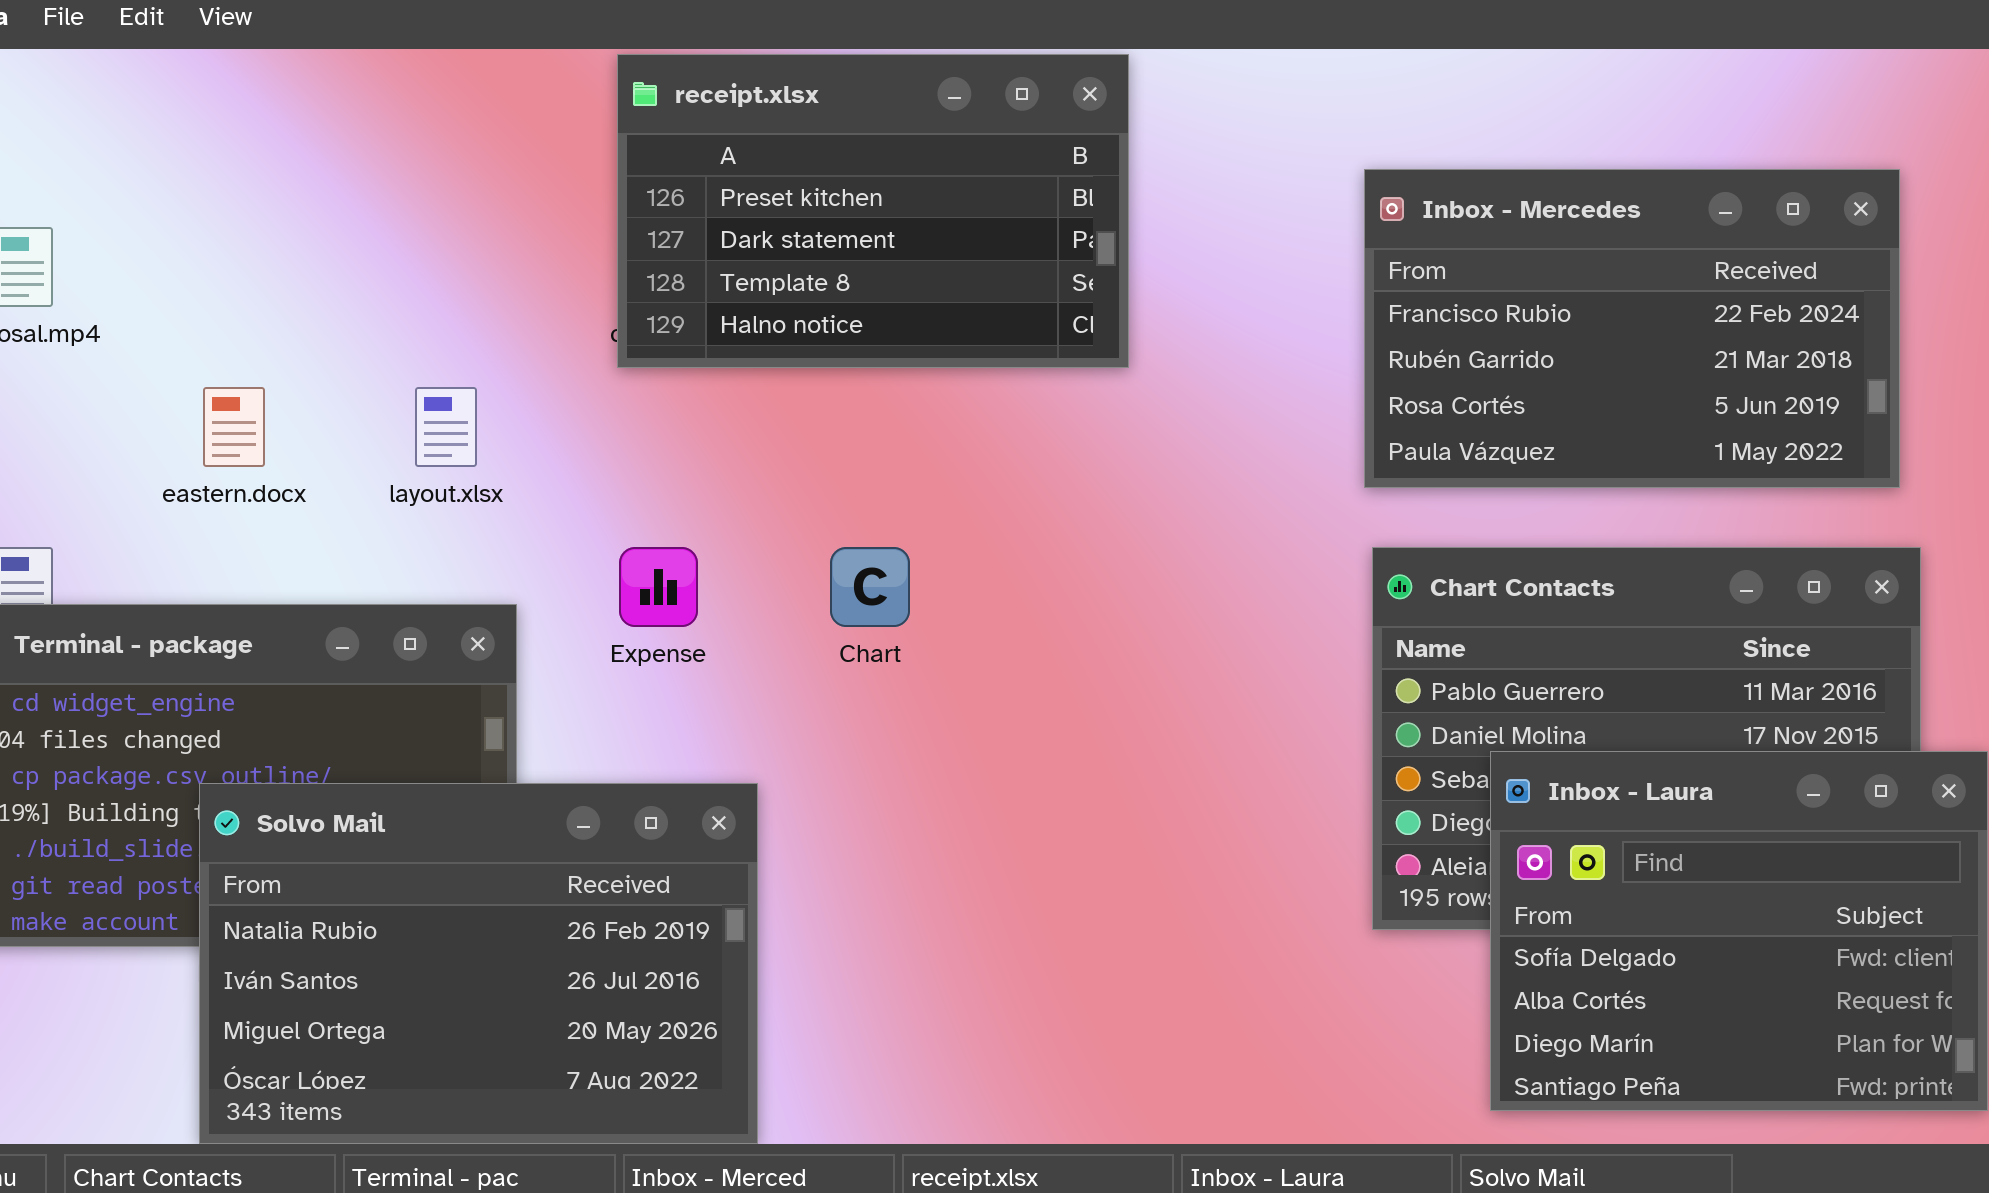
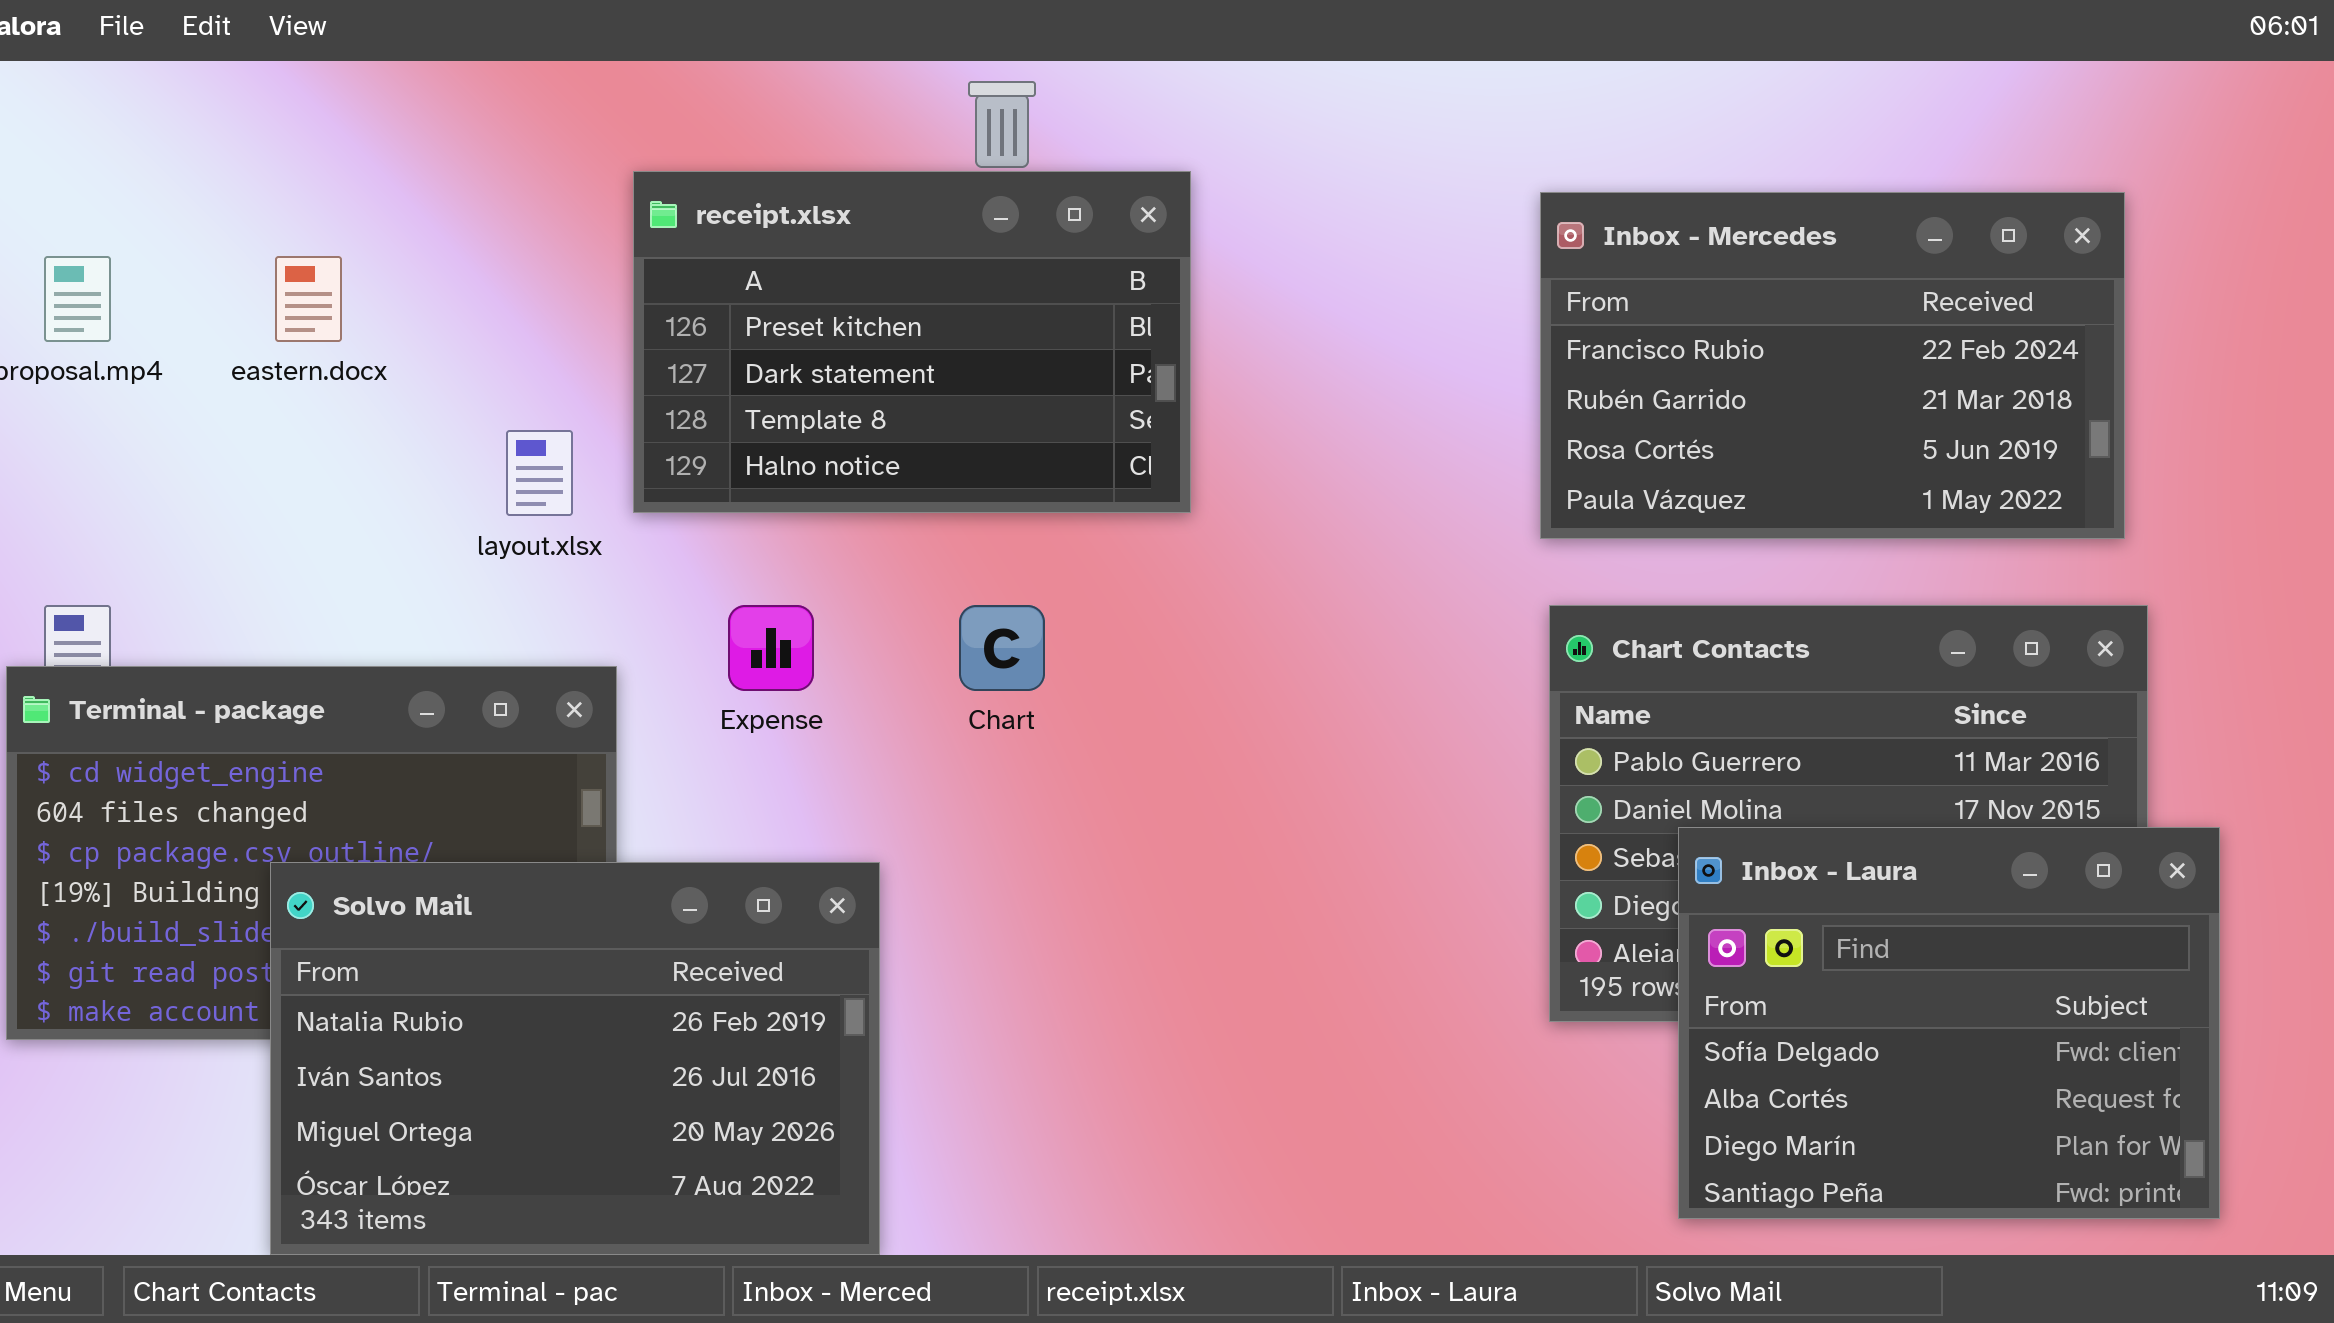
receipt.xlsx: [617,54,1129,368] -> [633,171,1191,513], moved
eastern.docx: [203,387,265,467] -> [275,256,342,342], moved

